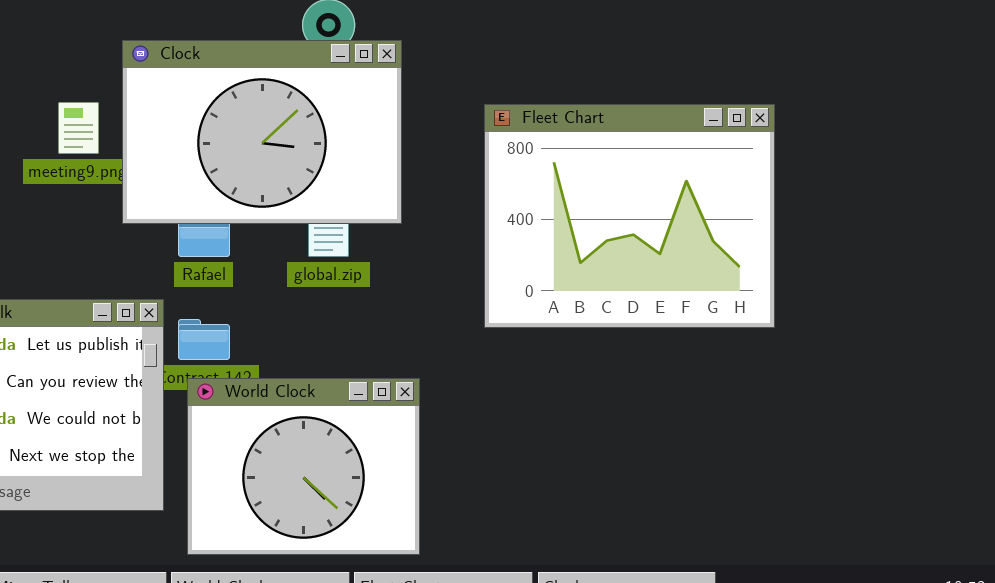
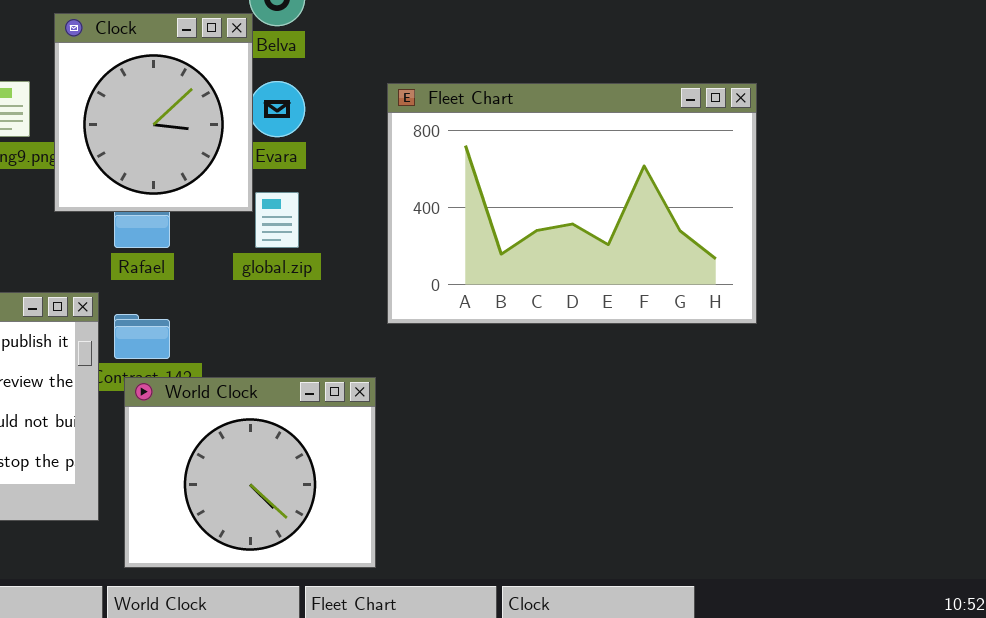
Clock: [122,40,402,224] -> [54,13,253,212], resized
Fleet Chart: [484,104,775,328] -> [387,83,757,324], resized

